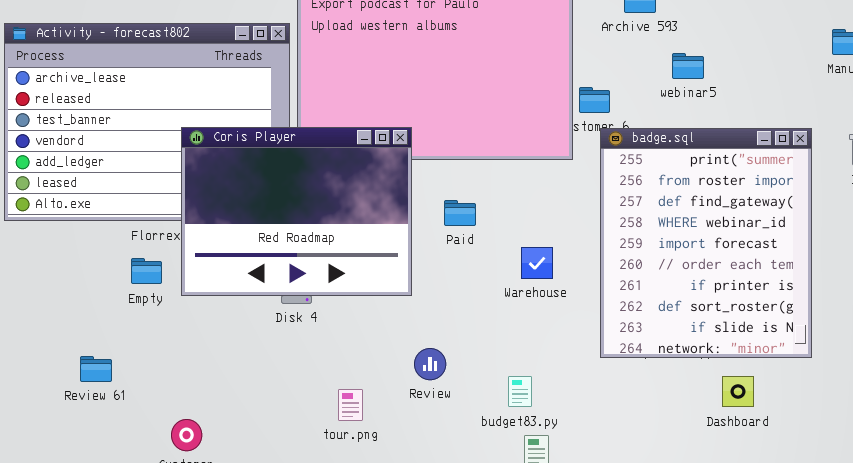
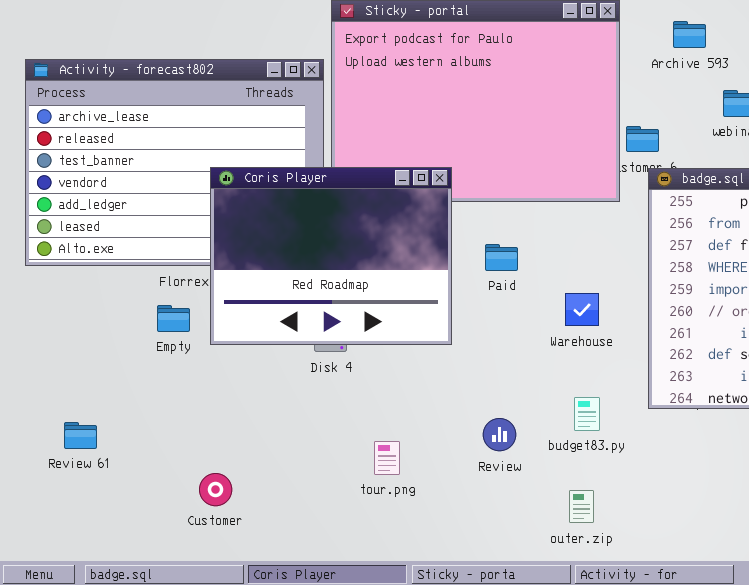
Review: [414,348,446,380] -> [483,418,516,451], moved
Review 61: [80,356,112,382] -> [64,422,97,449], moved
budget83.py: [508,376,532,407] -> [574,397,600,431], moved

